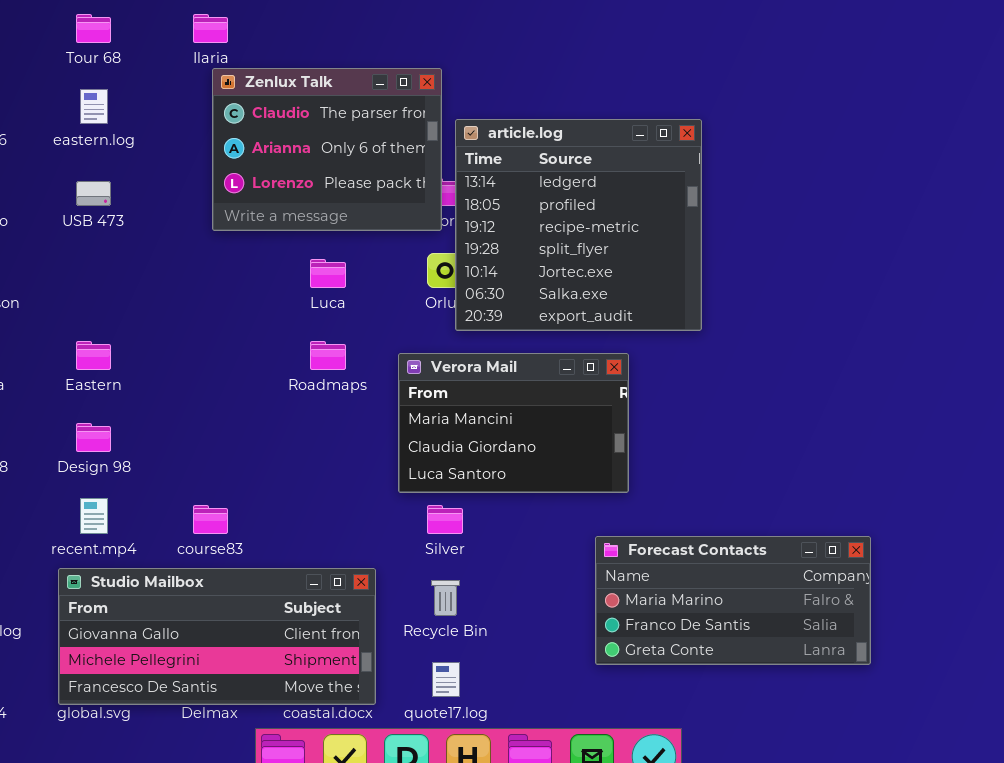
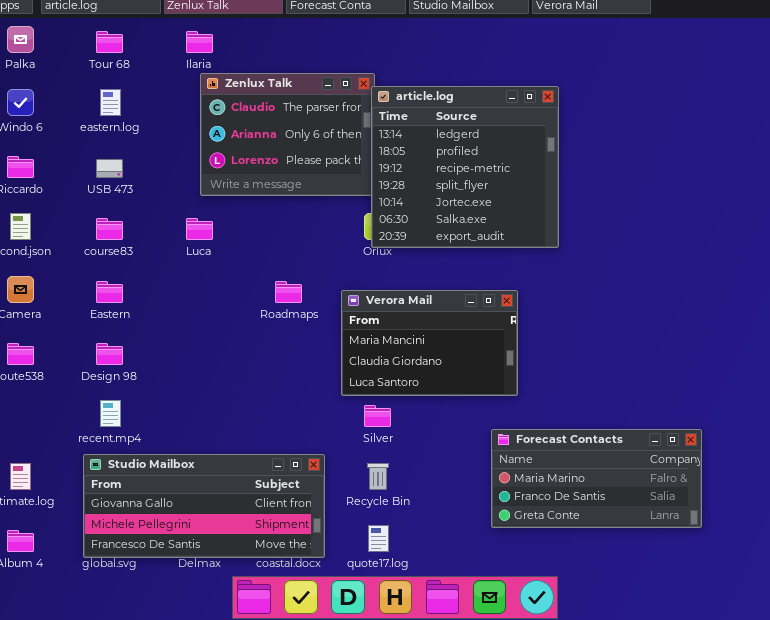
article.log: [455,119,702,331] -> [371,86,559,248], moved
Luca: [310,259,346,288] -> [186,218,213,240], moved
course83: [193,505,228,534] -> [96,218,123,240], moved

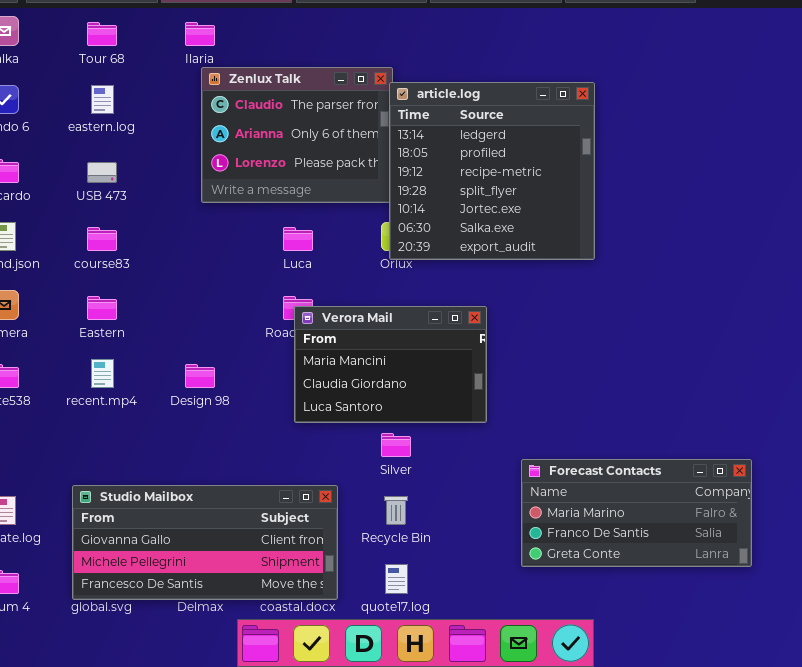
Luca: [186,218,213,240] -> [283,227,313,251], moved
Verora Mail: [341,290,518,396] -> [294,306,487,423], moved
Design 98: [96,343,123,365] -> [185,364,215,388], moved
recent.mp4: [100,400,121,427] -> [91,359,114,388], moved

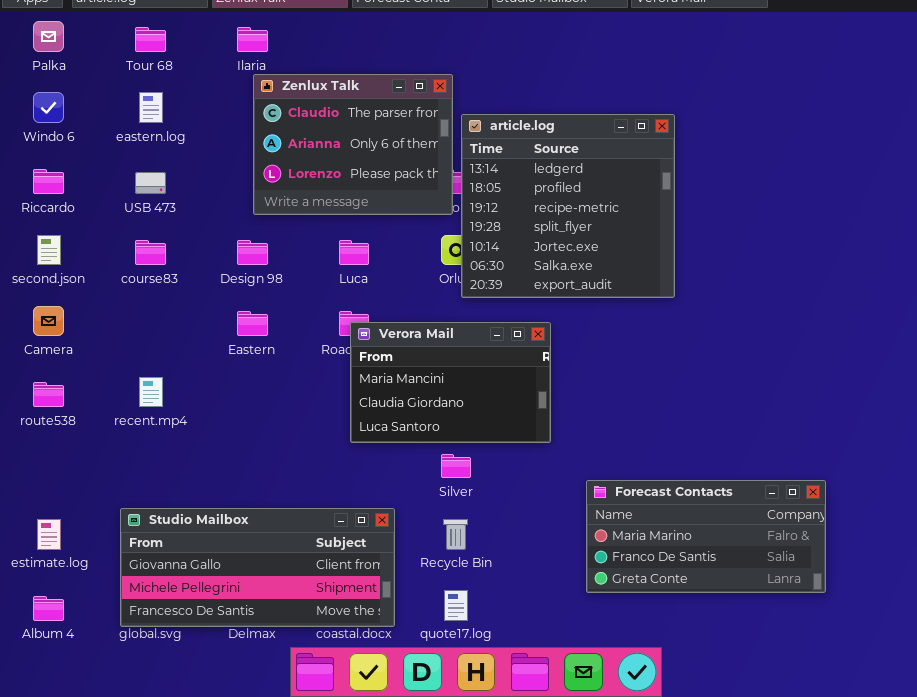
article.log: [389,82,595,260] -> [461,114,675,298], moved
Eastern: [87,296,117,320] -> [237,311,268,336], moved
Design 98: [185,364,215,388] -> [237,240,268,265], moved

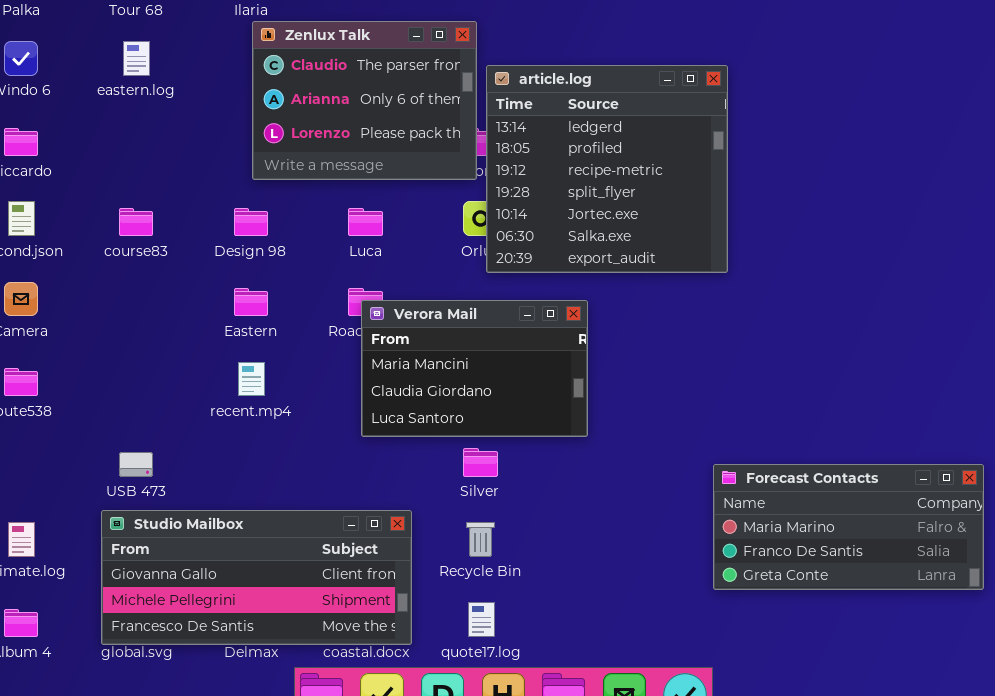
USB 473: [135,172,166,194] -> [119,452,153,477], moved
recent.mp4: [139,377,163,407] -> [238,362,265,396], moved
Forecast Contacts: [586,480,826,593] -> [713,464,984,590], moved

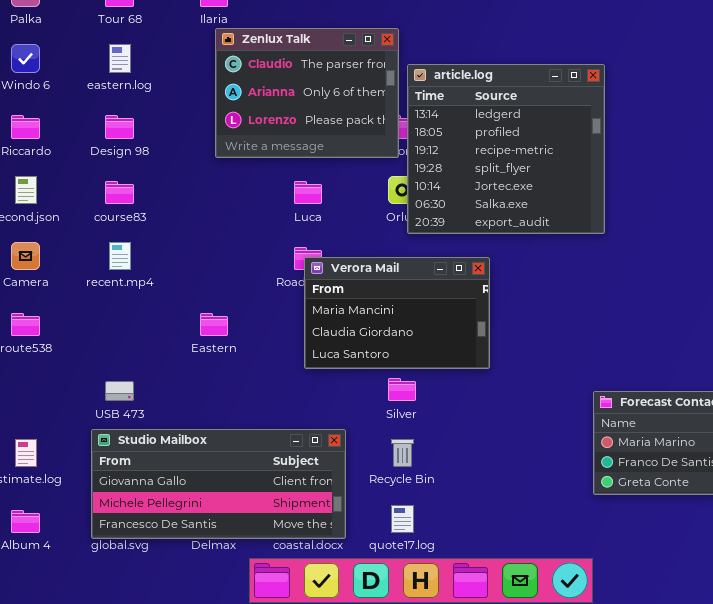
Design 98: [234,208,268,236] -> [105,115,134,139], moved
Eastern: [234,288,268,316] -> [200,313,228,336], moved
recent.mp4: [238,362,265,396] -> [109,242,131,270], moved

